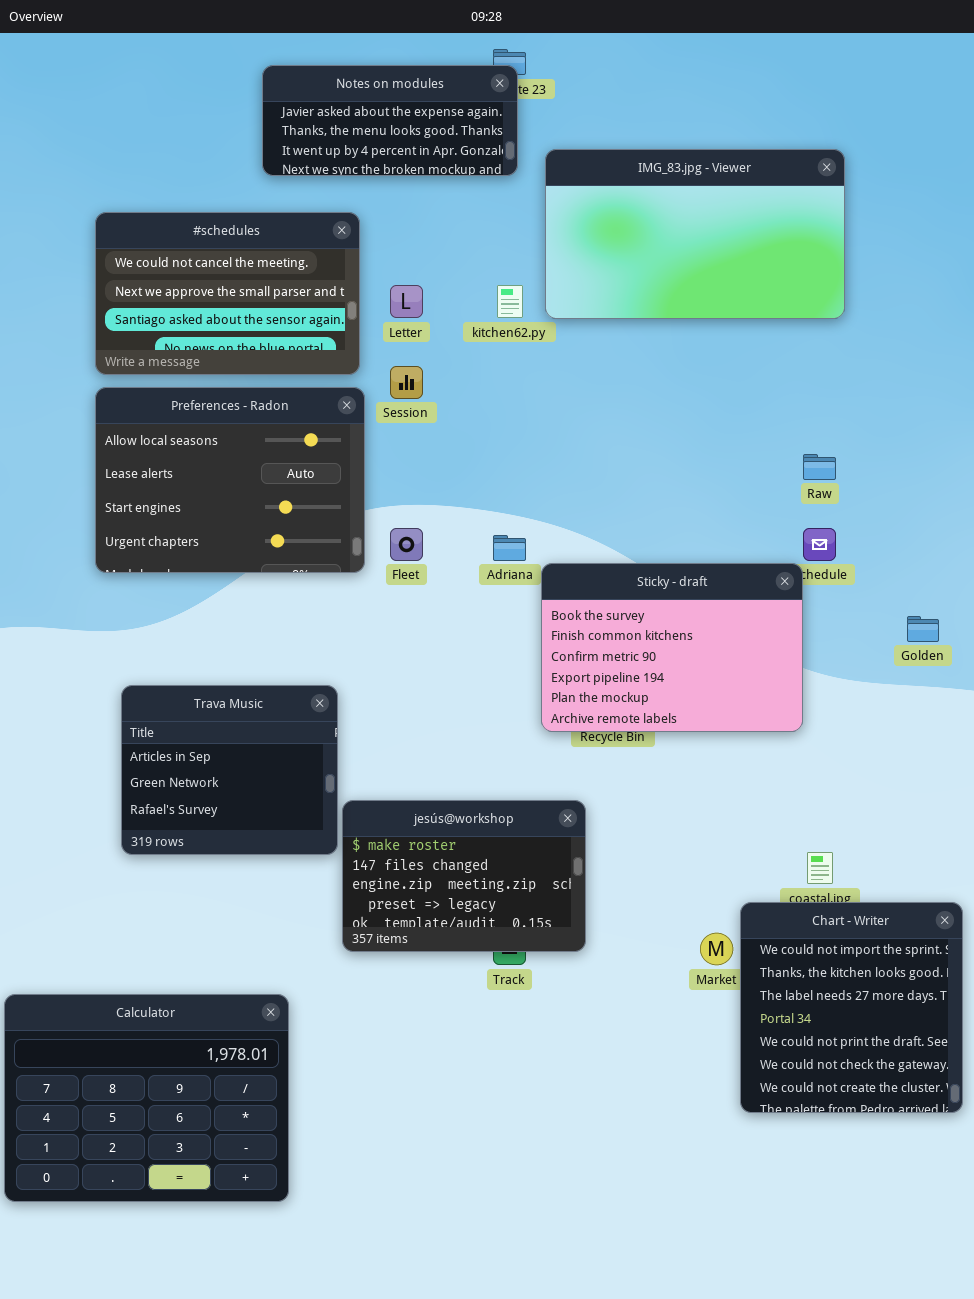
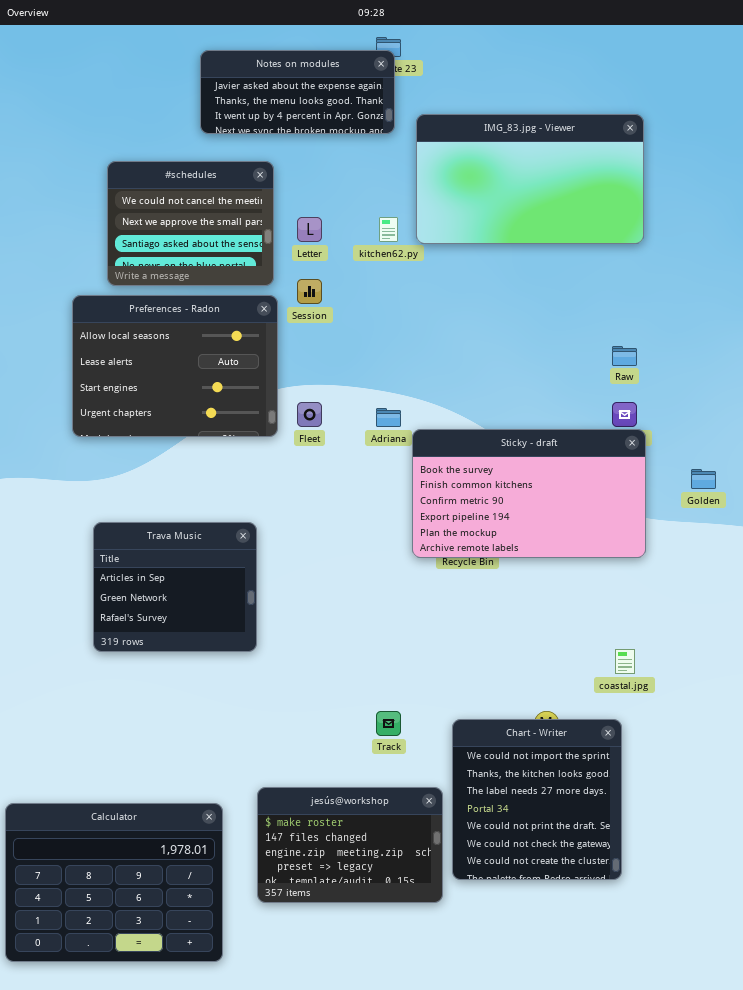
#schedules: [95,212,360,375] -> [107,161,274,286], resized
Sticky - draft: [541,563,803,732] -> [412,429,646,558], resized
jesús@workshop: [342,800,586,952] -> [257,787,443,903], moved
Chart - Writer: [740,902,963,1113] -> [452,719,622,880], moved
Calculator: [4,994,289,1202] -> [5,803,223,962], moved

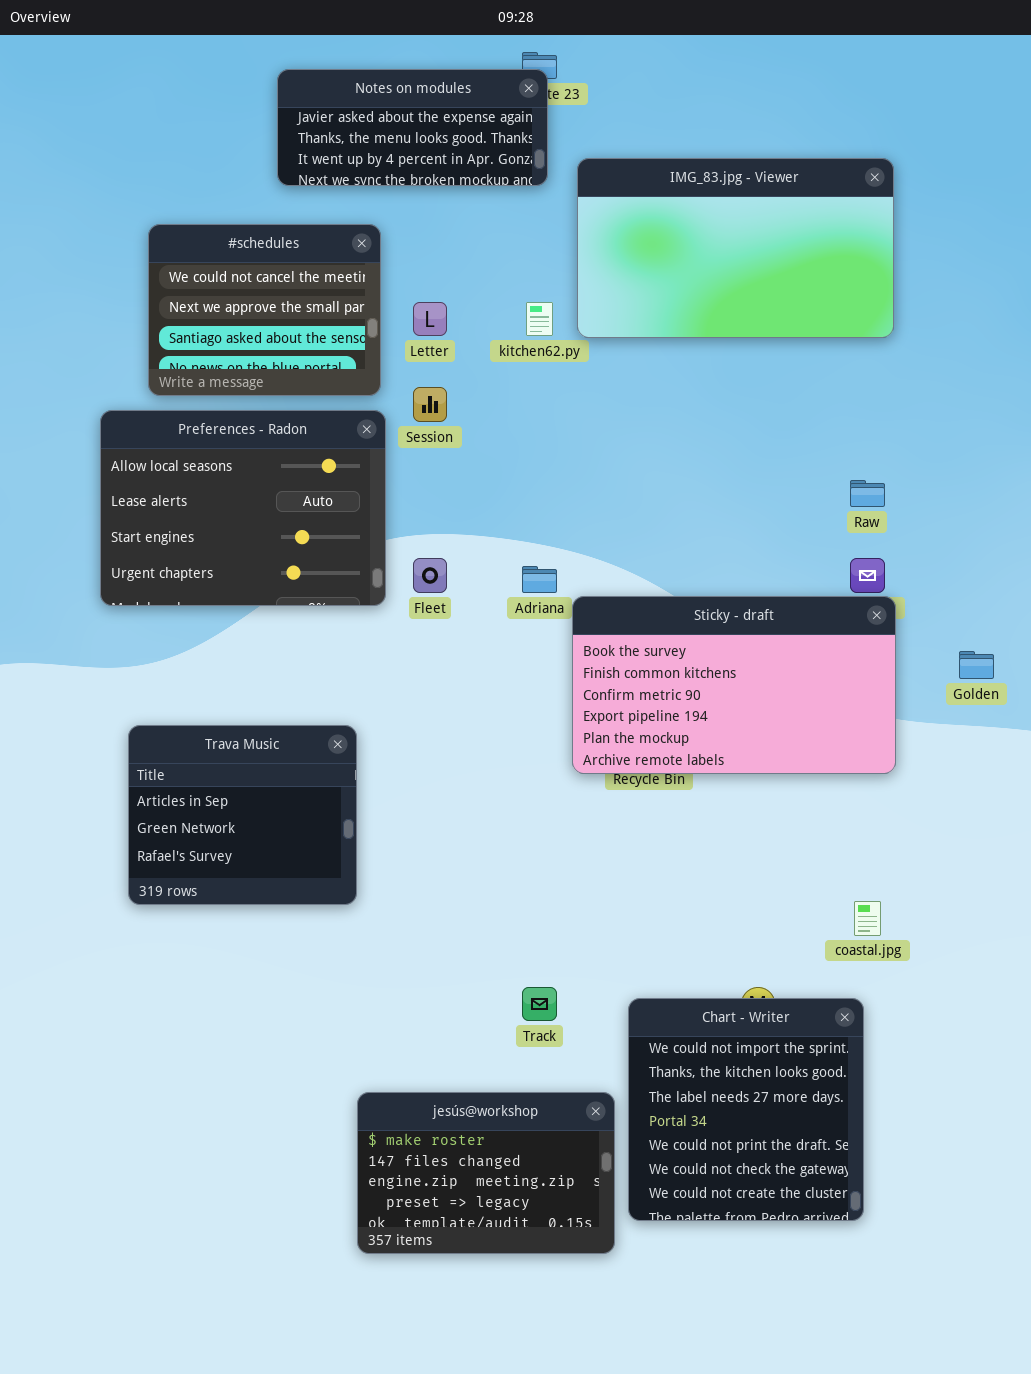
Calculator: [5,803,223,962] -> none, closed

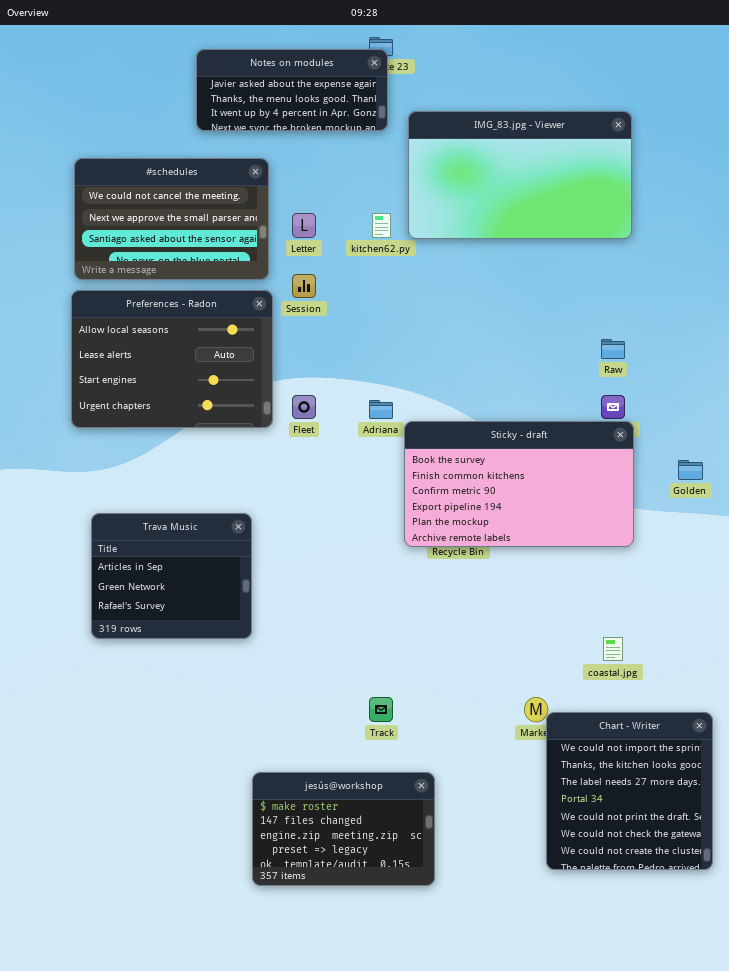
#schedules: [148,224,381,396] -> [74,158,269,280], resized
Chart - Writer: [628,998,864,1221] -> [546,712,713,870], moved

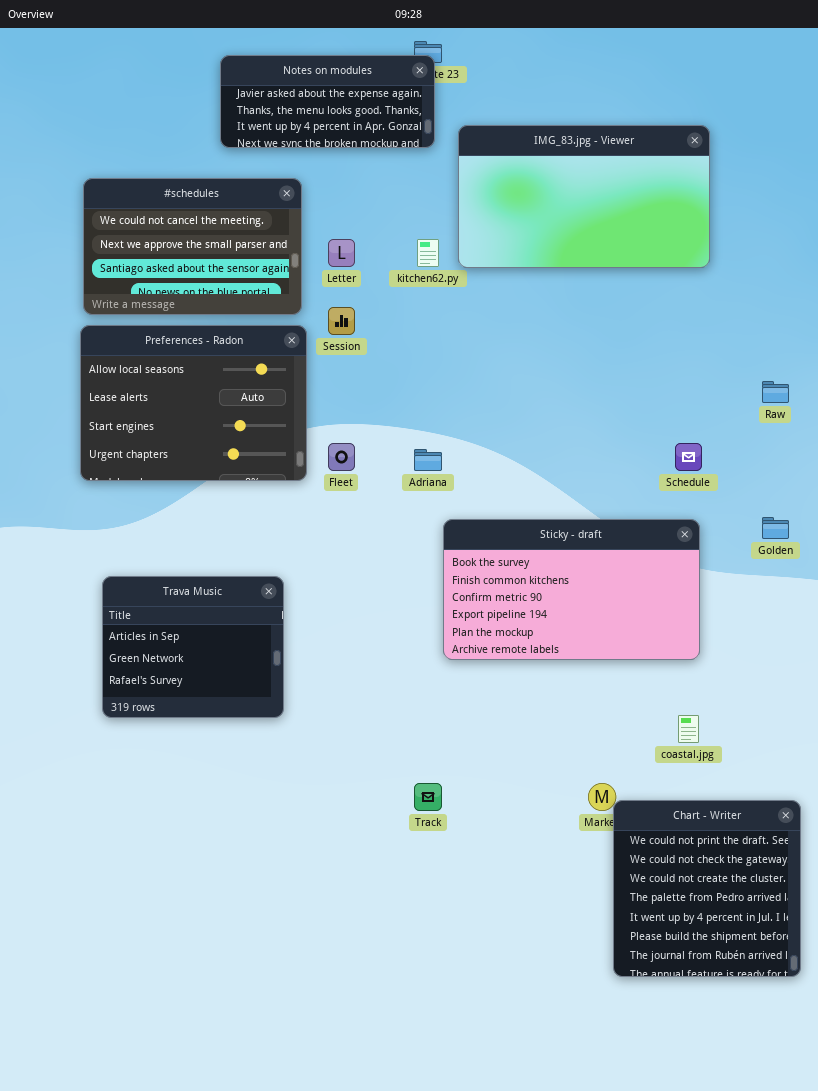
Raw: [601,339,625,359] -> [762,381,789,403], moved
Sticky - draft: [404,421,634,547] -> [443,519,700,660], moved
Chart - Writer: [546,712,713,870] -> [613,800,801,977], scrolled down 4 rows
jesús@workshop: [252,772,435,886] -> none, closed

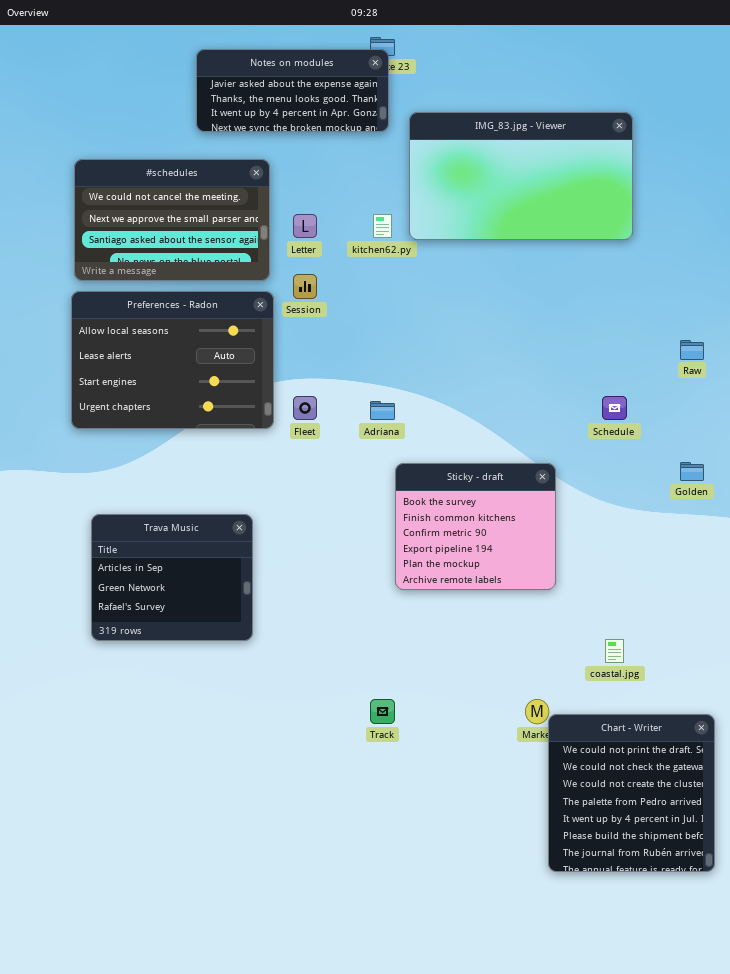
Sticky - draft: [443,519,700,660] -> [395,463,556,590], resized

